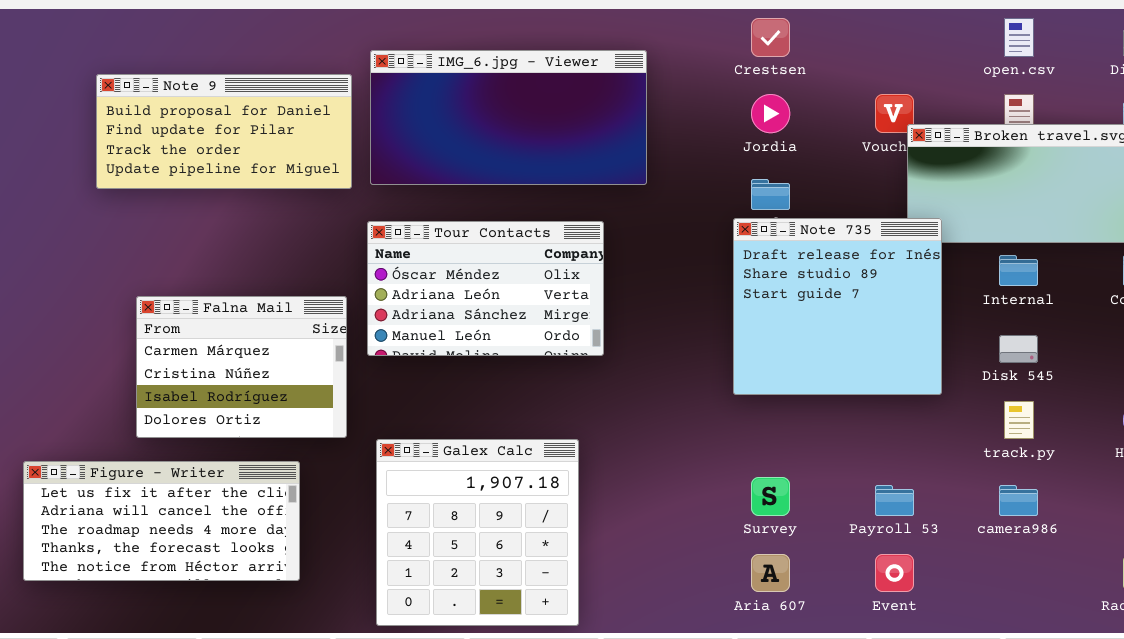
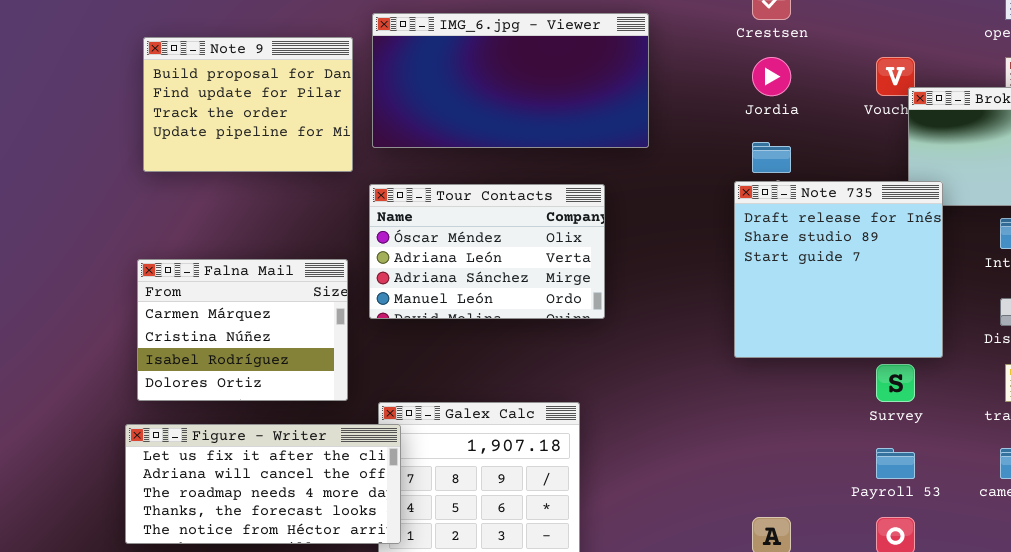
Note 9: [96,74,352,189] -> [143,37,353,172], resized
Figure - Writer: [23,461,300,581] -> [125,424,401,544], moved
Survey: [751,477,790,516] -> [876,364,915,402], moved

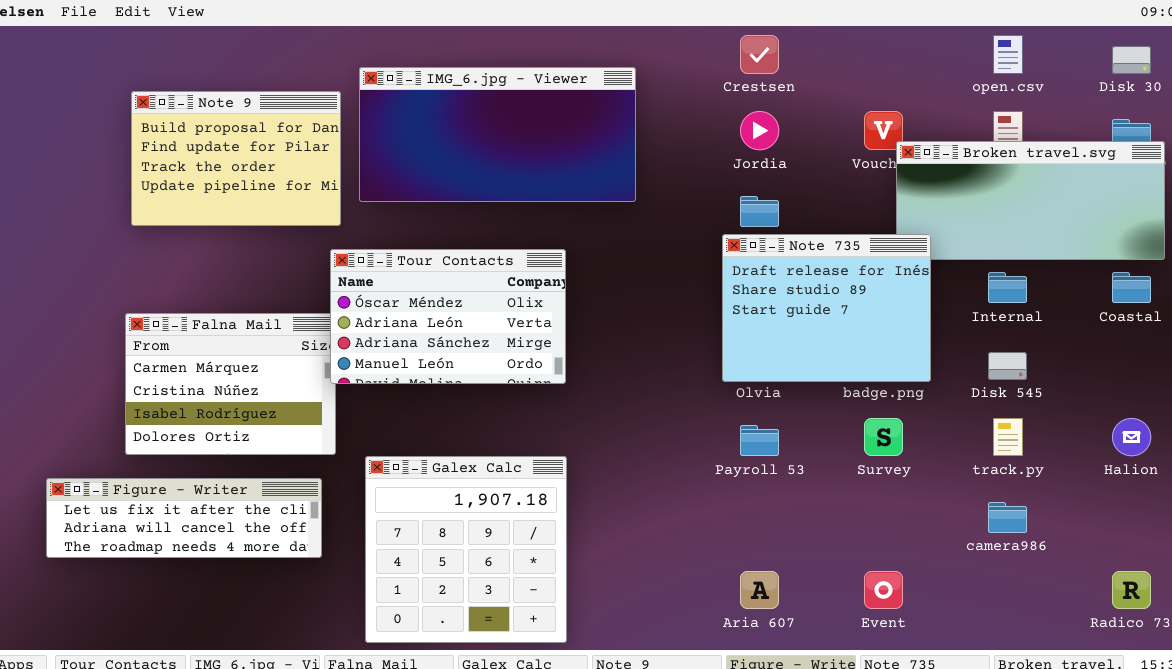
Note 735: [734,181,943,358] -> [722,234,931,382], resized
Tour Contacts: [369,184,605,319] -> [330,249,566,384], moved
Figure - Writer: [125,424,401,544] -> [46,478,322,558], moved, resized
Payroll 53: [876,448,915,479] -> [740,425,779,456], moved

